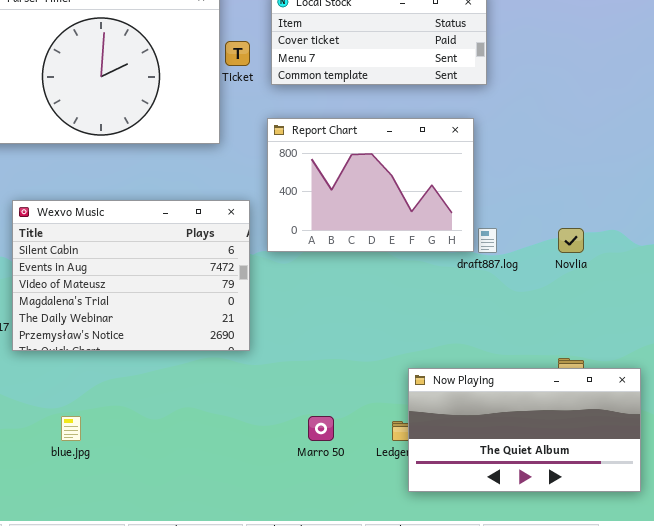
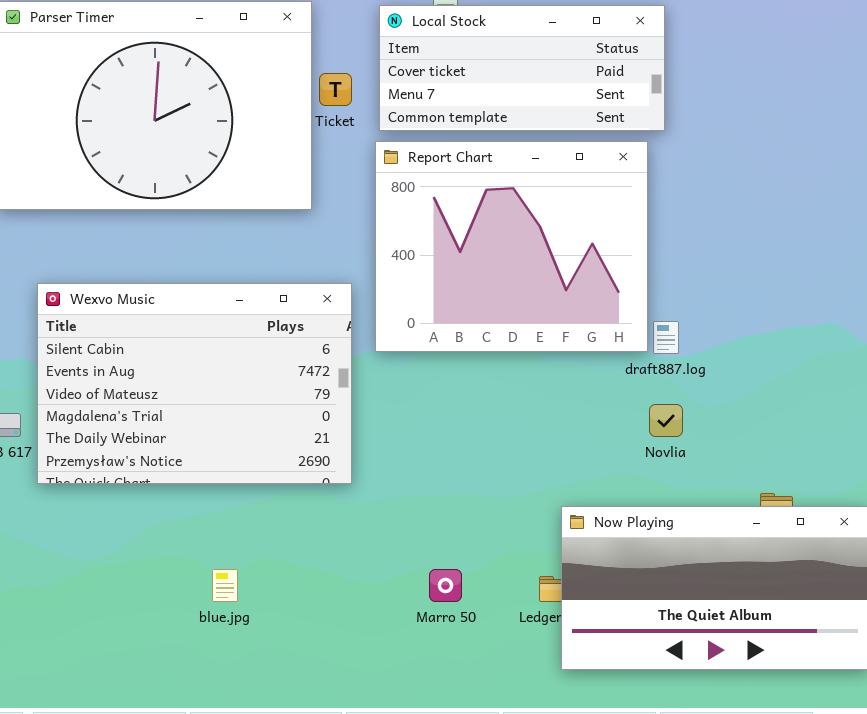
Report Chart: [267,118,474,252] -> [375,141,648,352], resized
Novlia: [558,228,584,253] -> [649,404,683,437], moved
blue.jpg: [61,416,81,441] -> [212,569,238,602], moved

